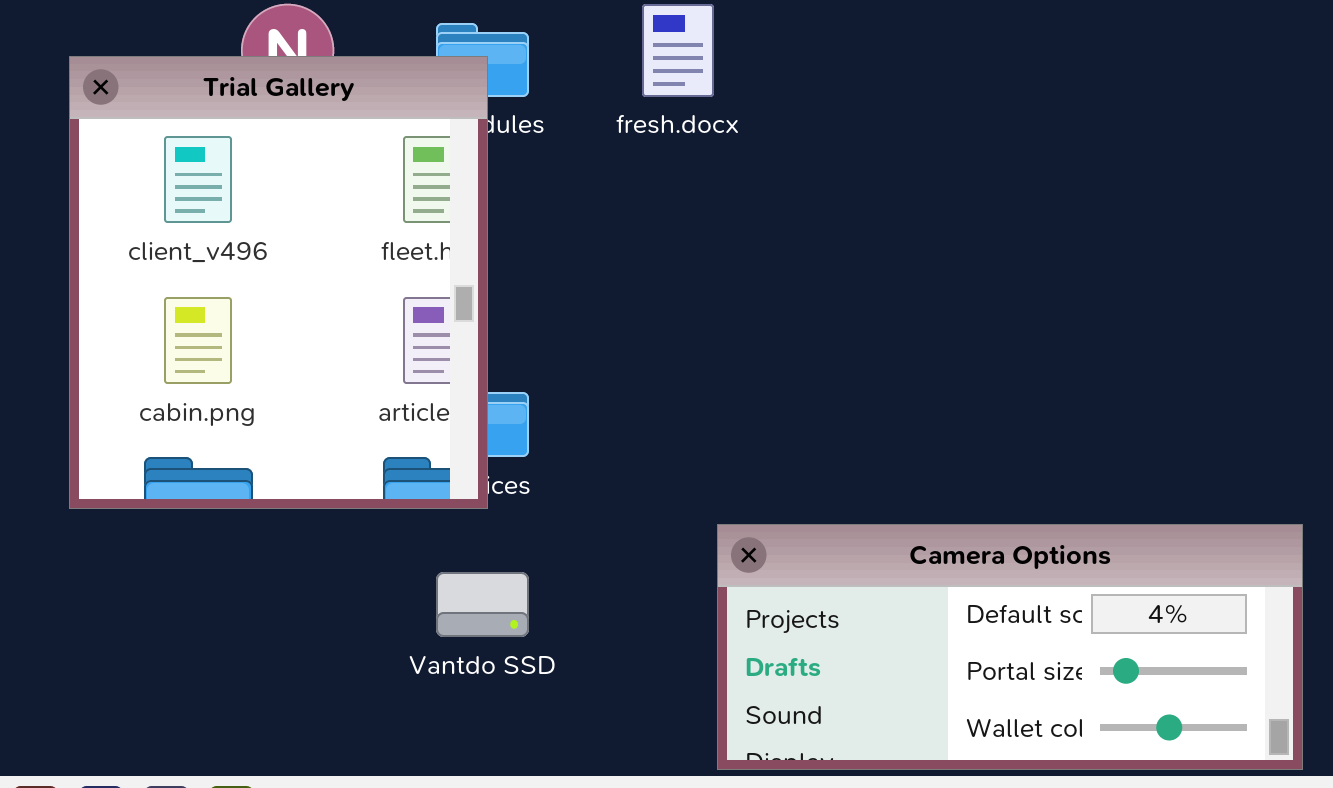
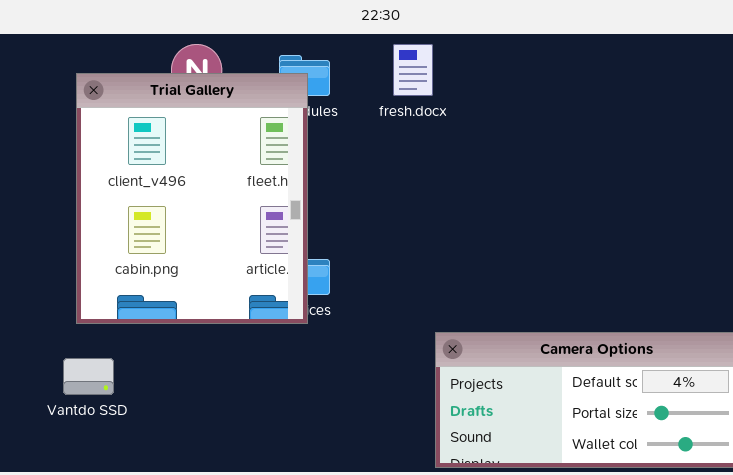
Vantdo SSD: [436,572,529,637] -> [63,358,114,395], moved

